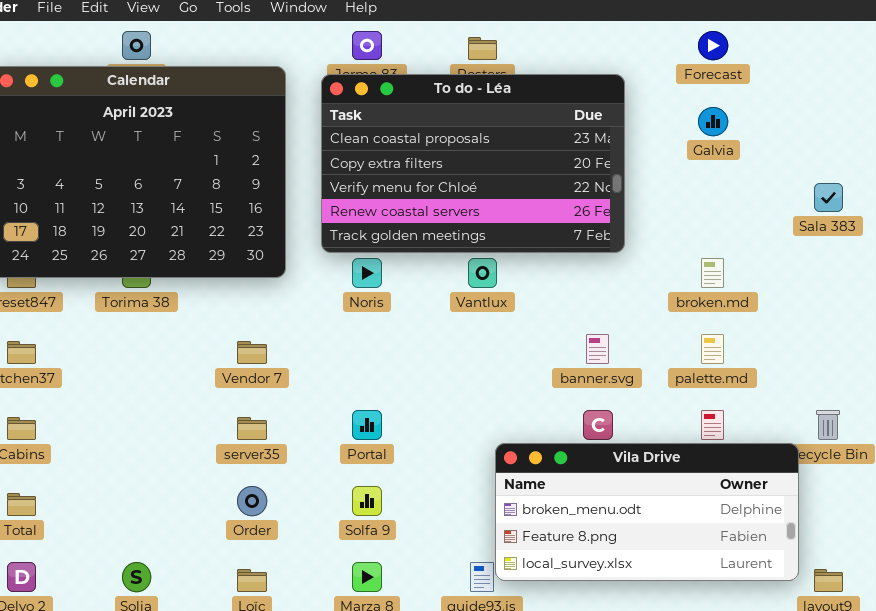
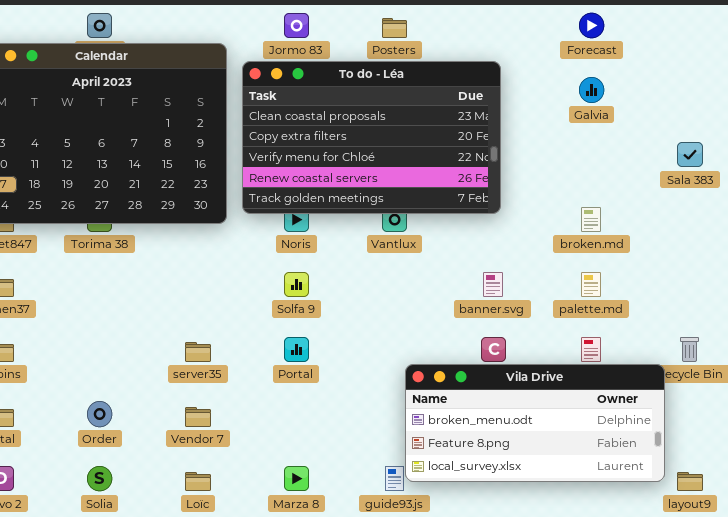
To do - Léa: [321,74,625,253] -> [242,61,501,214], moved
Vendor 7: [237,341,267,364] -> [185,407,211,427], moved
Order: [237,486,267,516] -> [87,401,112,427], moved
Solfa 9: [352,486,382,516] -> [284,272,309,297], moved

